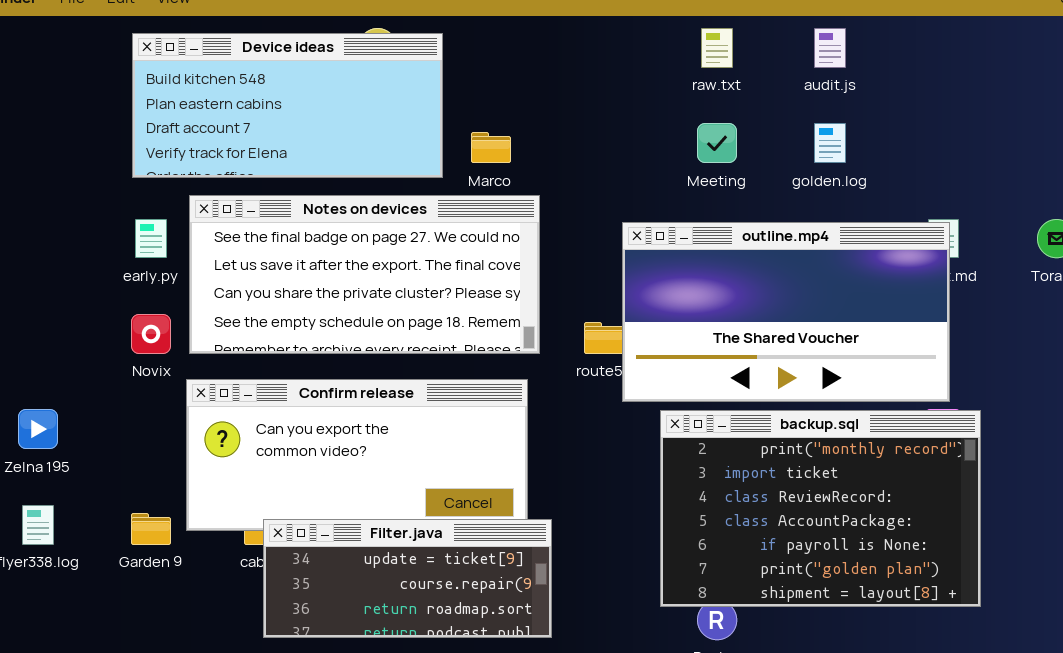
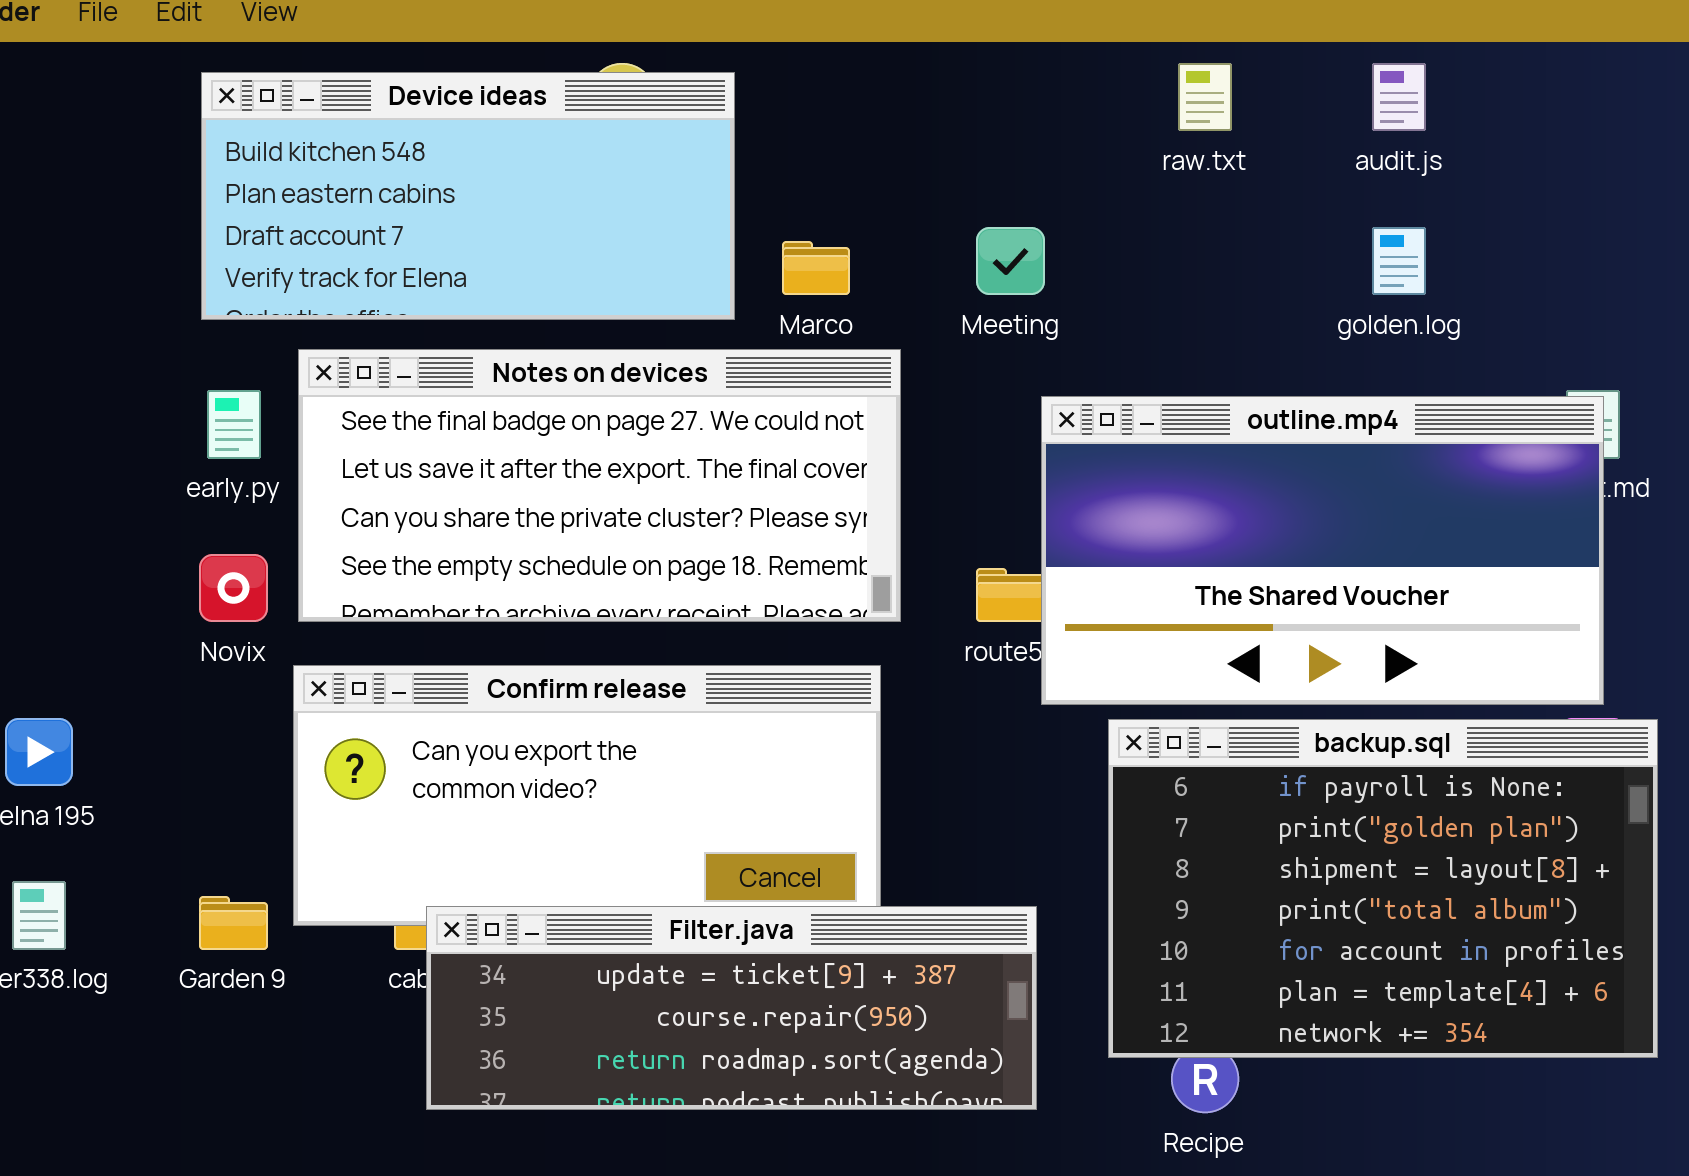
Meeting: [697,123,737,163] -> [976,227,1045,295], moved
backup.sql: [660,410,981,607] -> [1108,719,1658,1058], scrolled down 4 rows
Filter.java: [263,519,552,638] -> [426,906,1037,1110], resized

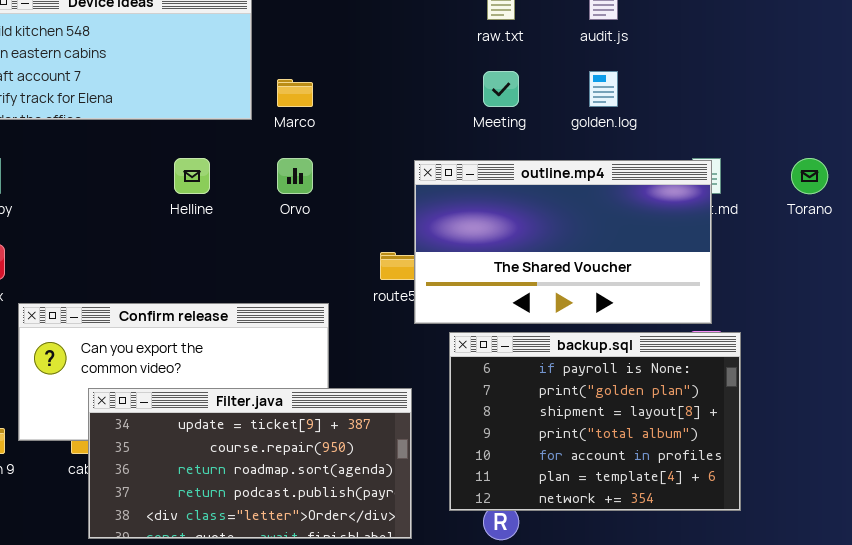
Meeting: [976,227,1045,295] -> [483,71,519,107], moved
Notes on devices: [298,349,901,622] -> none, closed
Filter.java: [426,906,1037,1110] -> [88,388,412,539], resized

